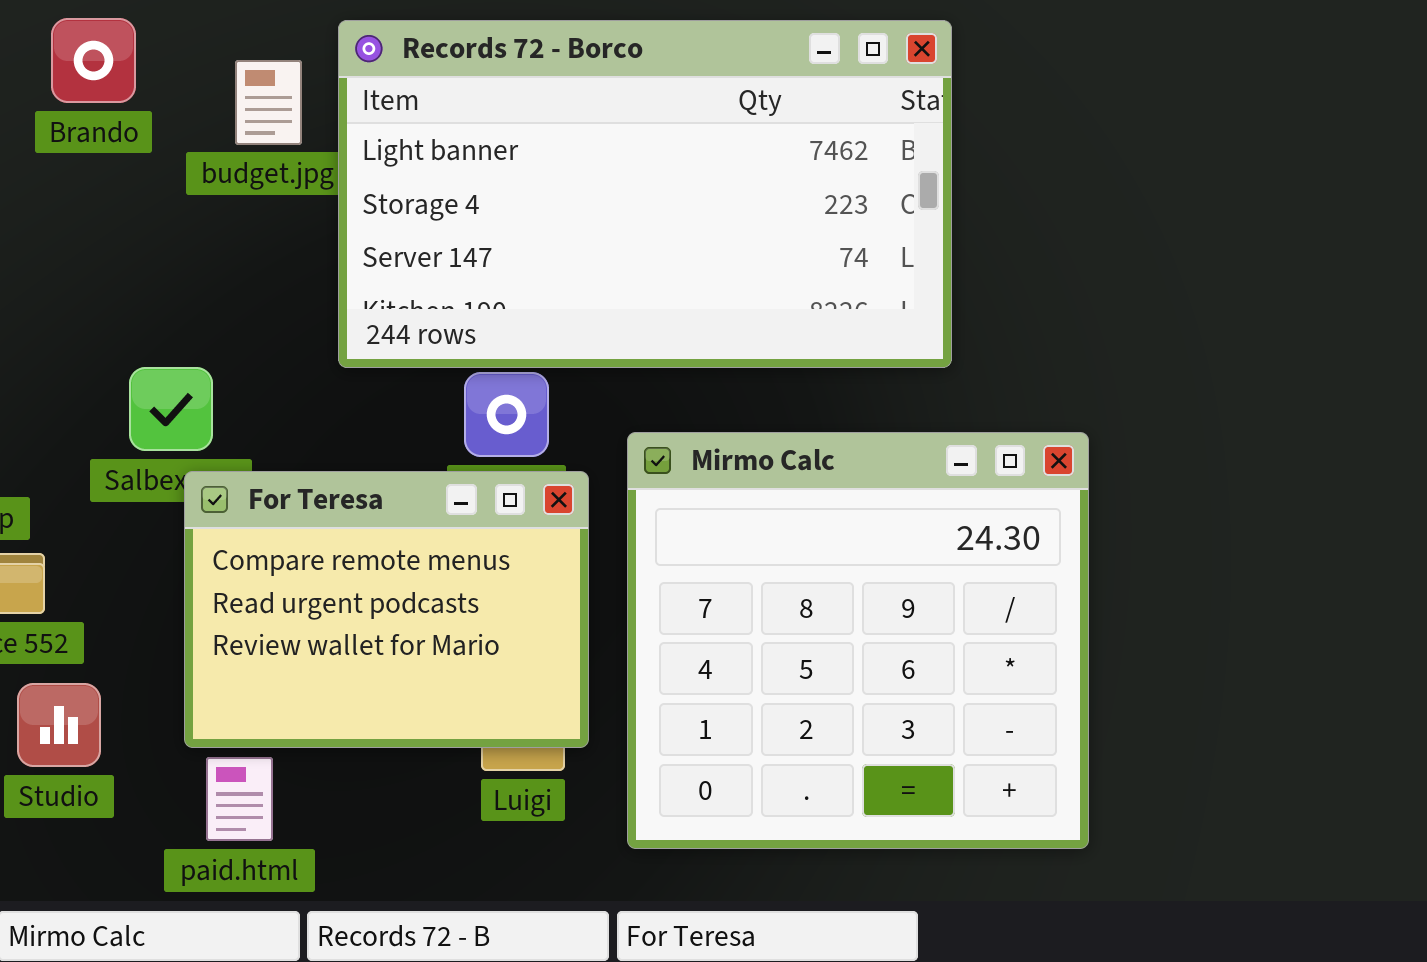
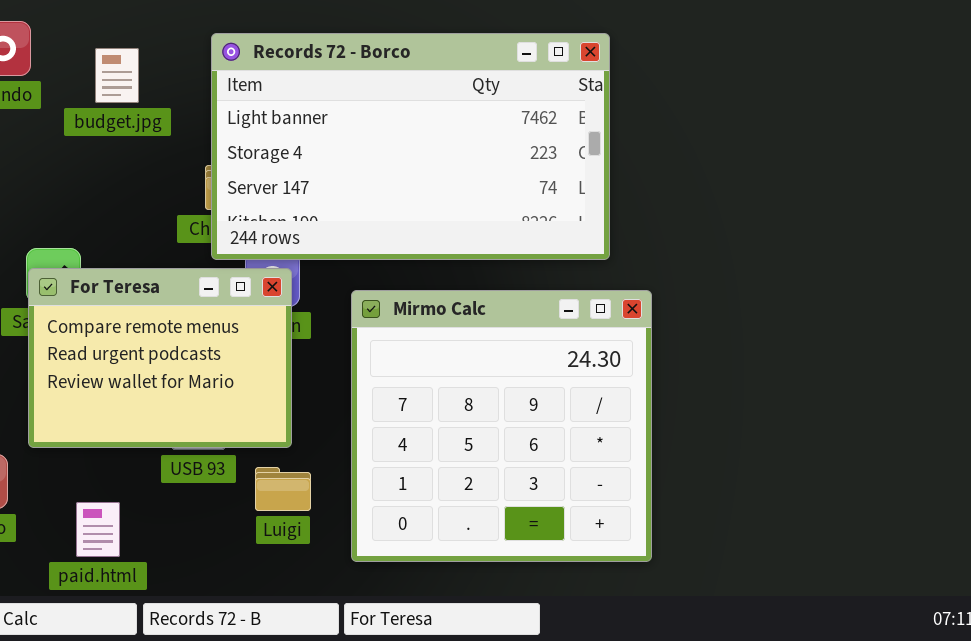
Records 72 - Borco: [338,20,952,368] -> [211,33,610,260], moved
For Teresa: [184,471,589,748] -> [28,268,292,448], moved

